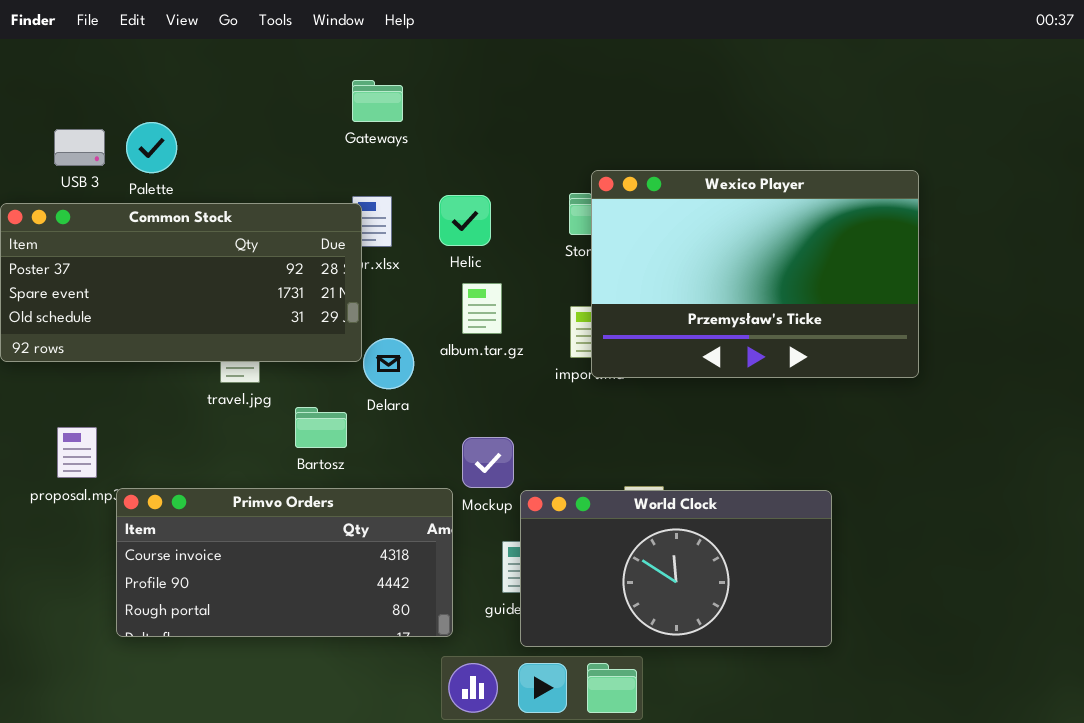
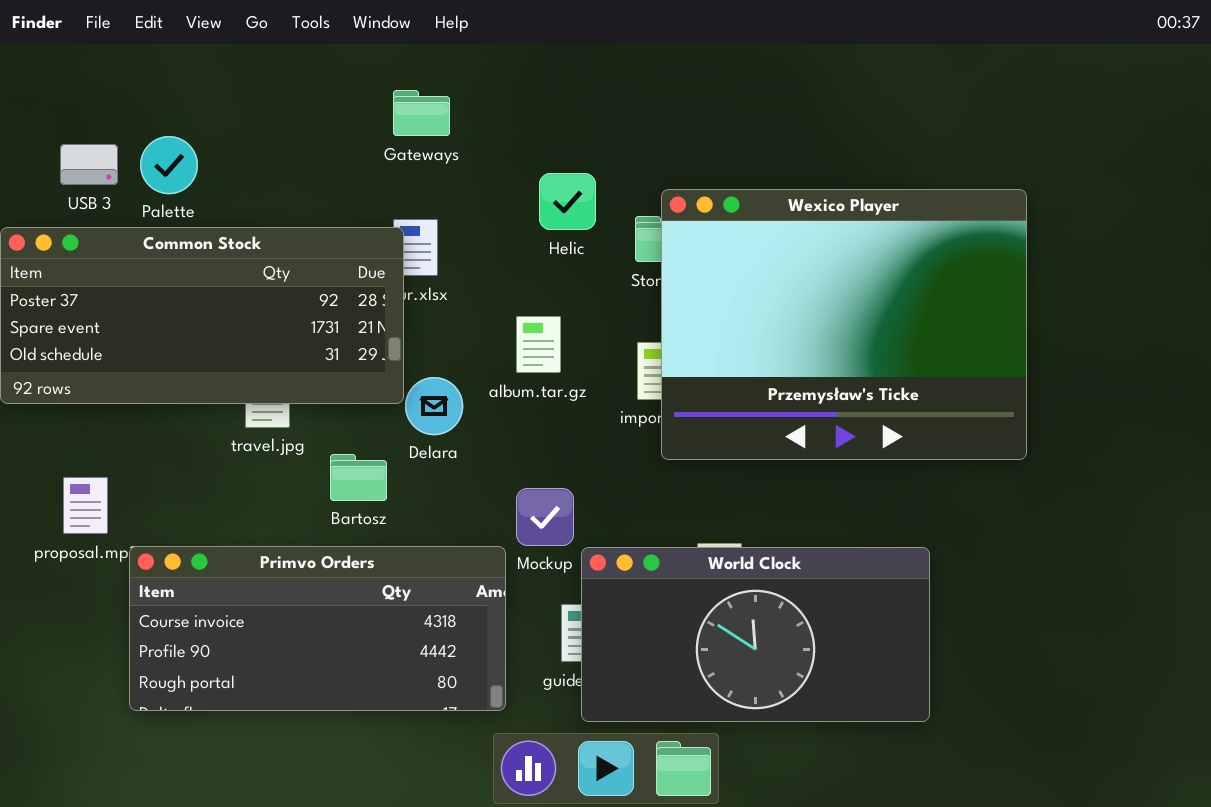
Wexico Player: [591,170,919,378] -> [661,189,1027,460], resized
Helic: [439,195,491,246] -> [539,173,596,230], moved

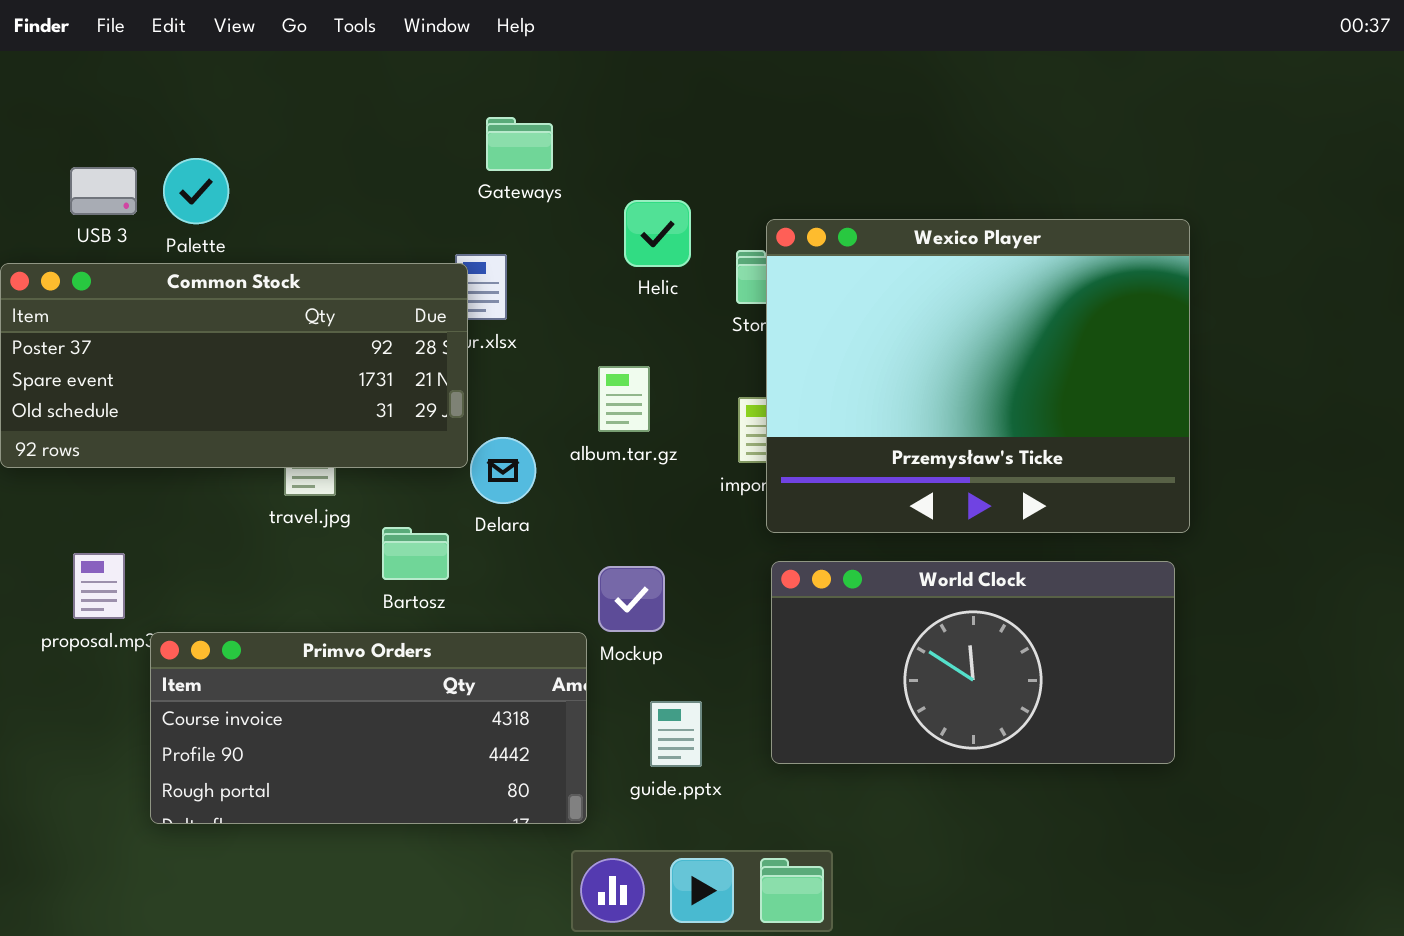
Gateways: [393,90,450,136] -> [486,117,553,171], moved
World Clock: [581,547,930,722] -> [771,561,1175,764], moved

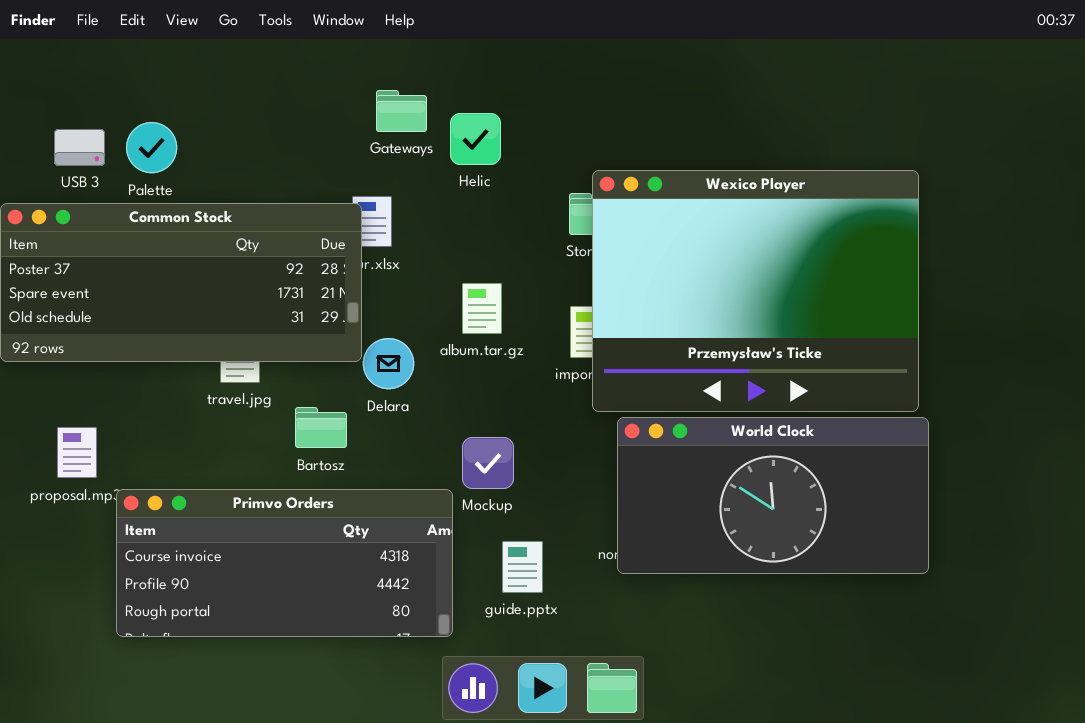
Helic: [624,200,691,267] -> [450,113,501,165], moved
World Clock: [771,561,1175,764] -> [617,417,929,574], moved

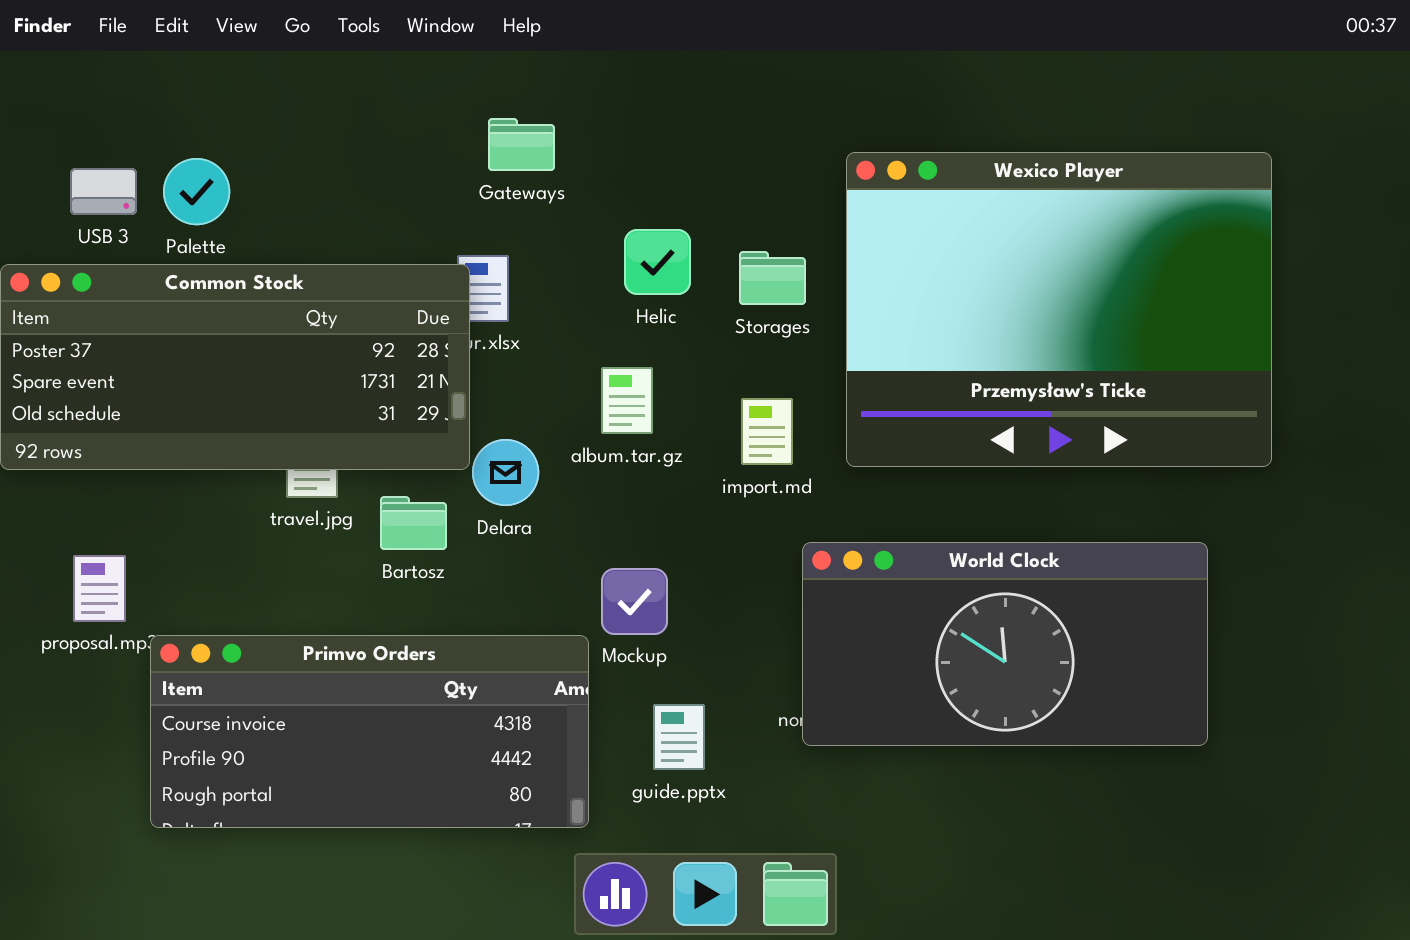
Helic: [450,113,501,165] -> [624,229,691,295], moved
Wexico Player: [592,170,919,412] -> [846,152,1272,467], moved
Bartosz: [295,407,347,448] -> [380,496,447,550], moved

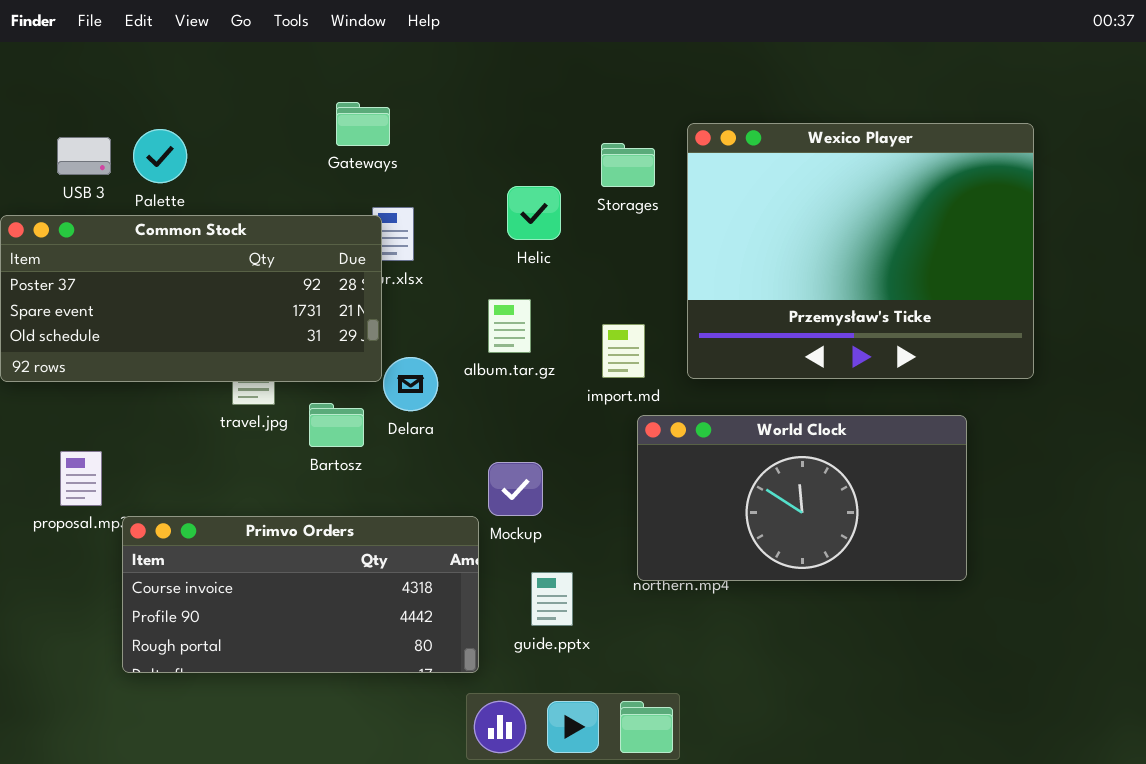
Gateways: [488,118,555,171] -> [336,102,390,146], moved
Storages: [739,251,806,305] -> [601,143,655,187], moved
World Clock: [802,542,1208,746] -> [637,415,967,581], moved

